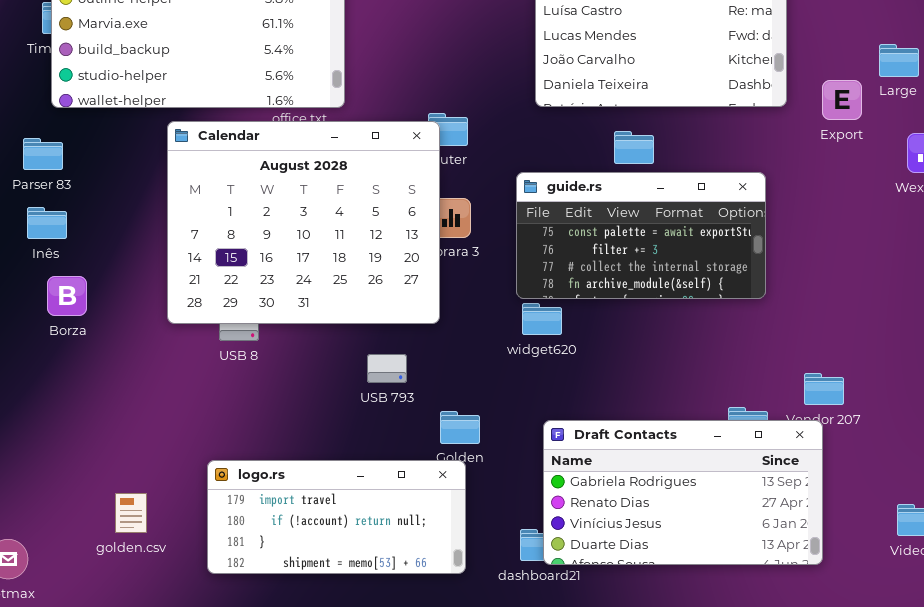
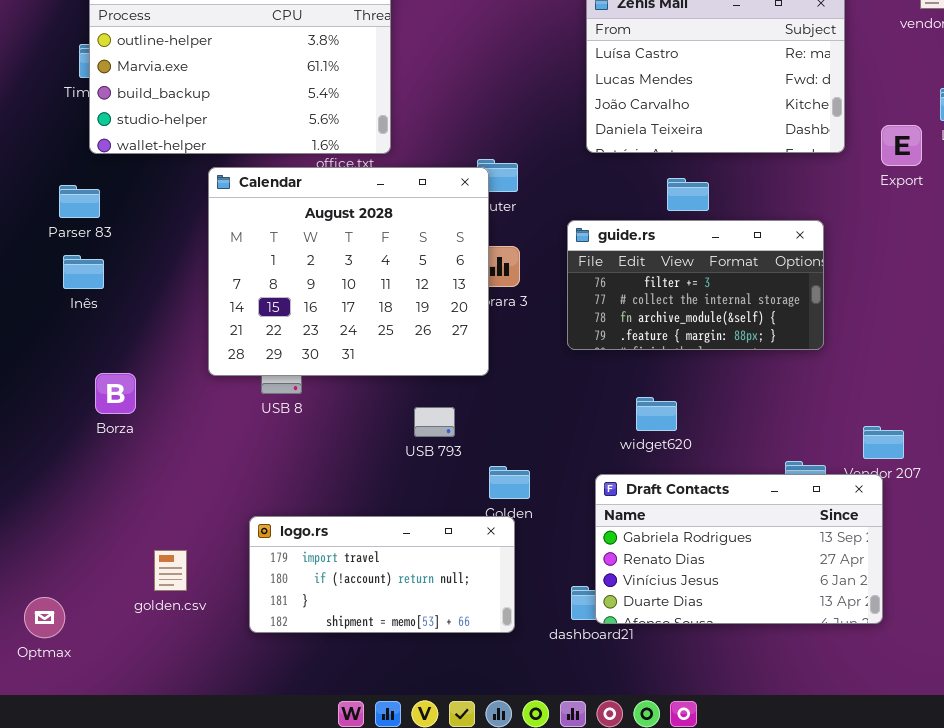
guide.rs: [516,172,766,299] -> [567,220,824,350], scrolled down 1 row
Borza: [47,276,87,316] -> [95,373,136,414], moved
widget620: [522,303,562,335] -> [636,397,677,431], moved

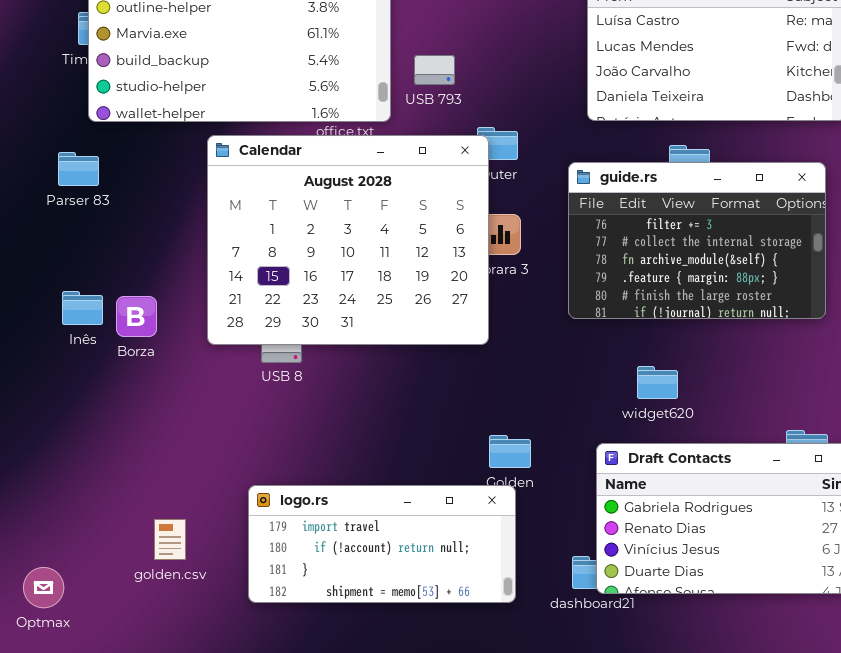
guide.rs: [567,220,824,350] -> [568,162,826,319], resized
Inês: [63,255,104,289] -> [62,291,103,325], moved
Borza: [95,373,136,414] -> [116,296,157,337], moved
USB 793: [414,407,455,437] -> [414,55,455,85], moved

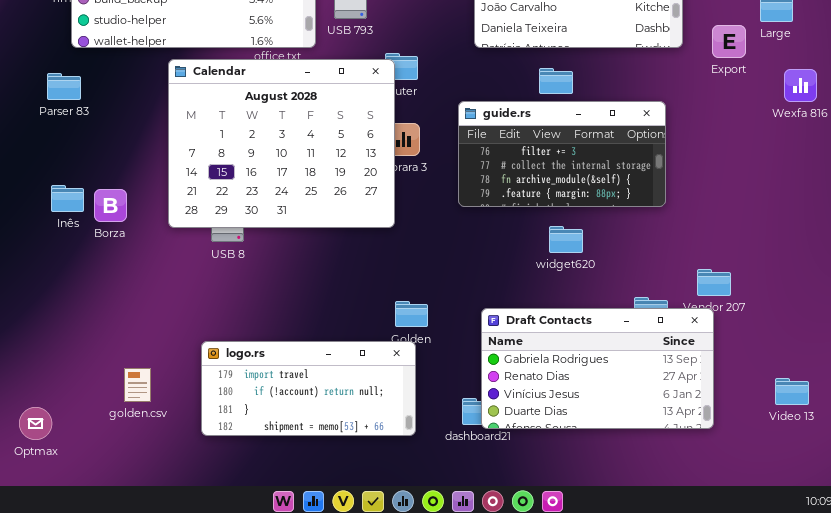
guide.rs: [568,162,826,319] -> [458,101,666,207], resized
widget620: [637,366,678,399] -> [549,226,583,253], moved

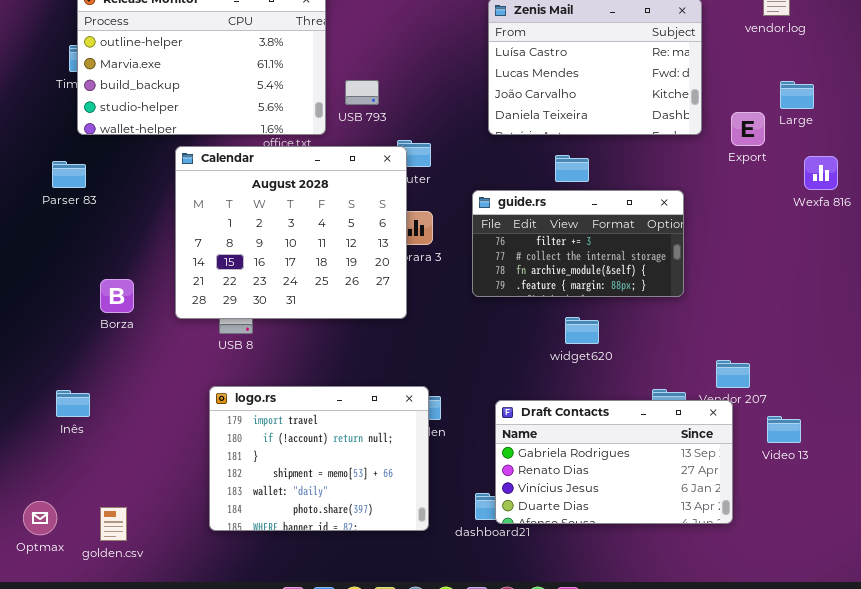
Inês: [51,185,84,212] -> [56,390,90,417], moved
logo.rs: [201,341,416,436] -> [209,386,429,531], resized
golden.csv: [124,368,151,402] -> [100,507,127,541], moved
Video 13: [775,378,809,405] -> [767,416,801,443], moved

